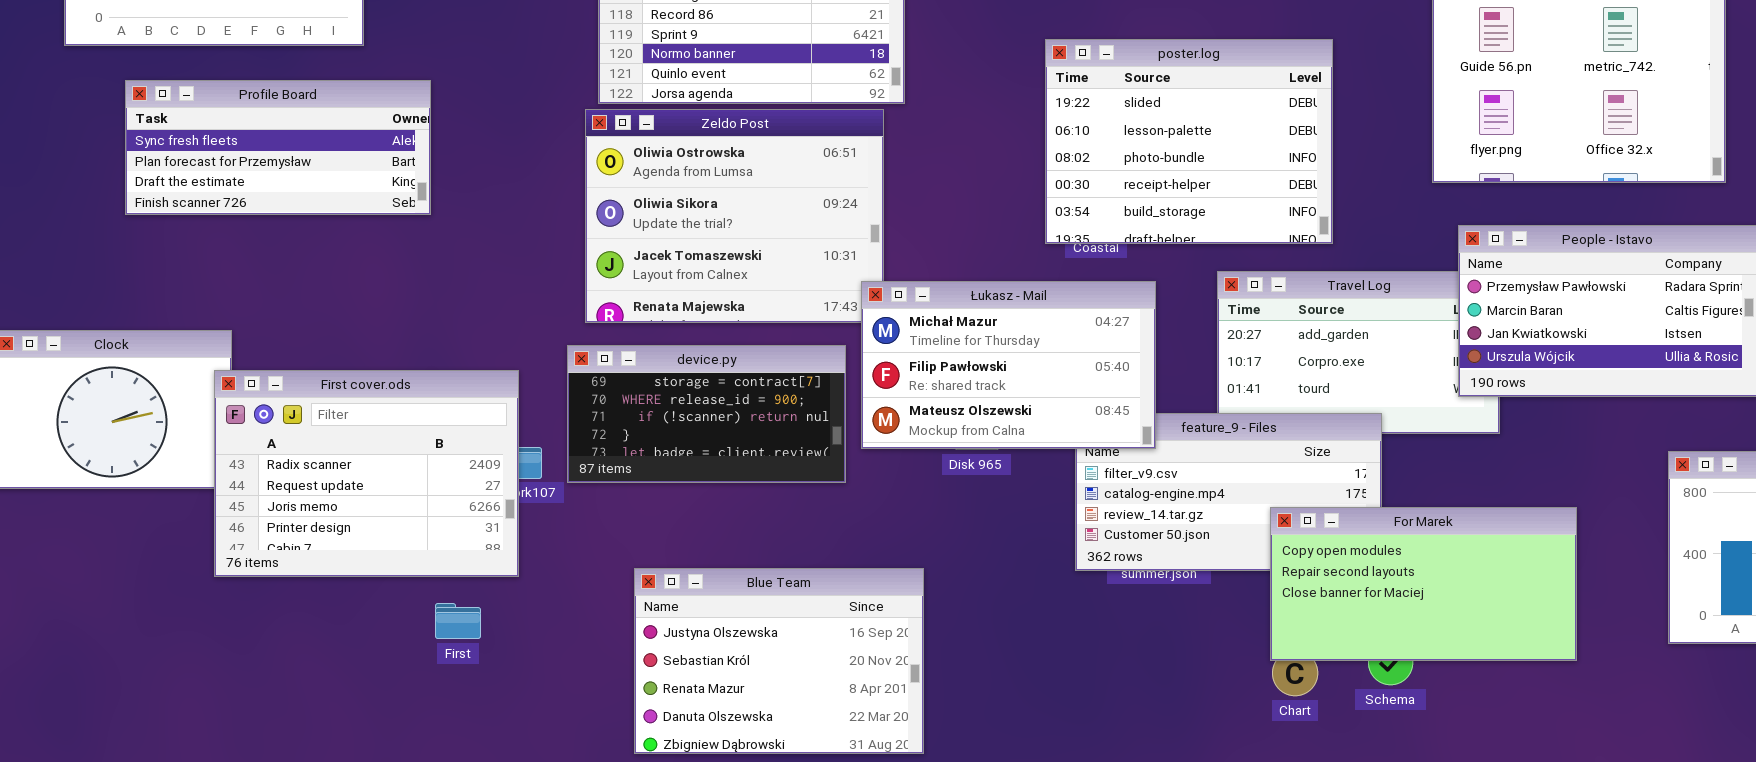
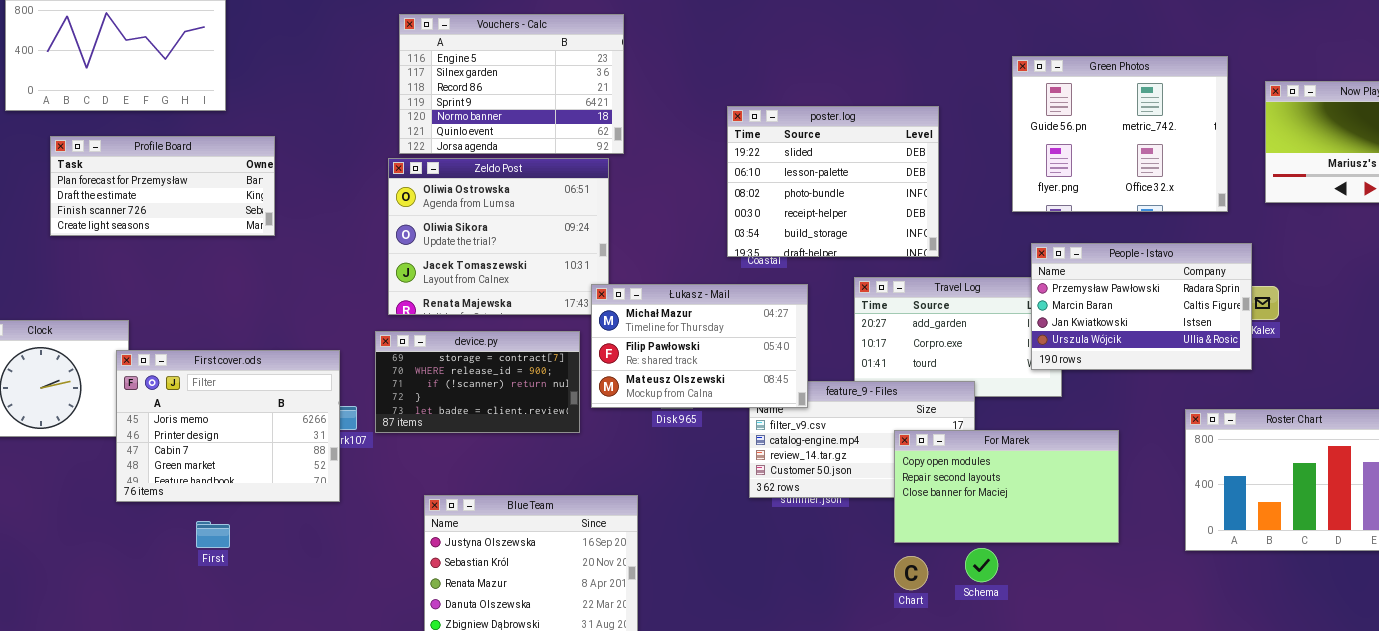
Profile Board: [125,80,431,215] -> [50,136,275,236], scrolled down 1 row
First cover.ods: [214,370,519,577] -> [116,350,340,502], scrolled down 2 rows
For Marek: [1270,507,1577,661] -> [894,430,1119,543], moved
First: [435,603,481,639] -> [196,521,230,548], moved

